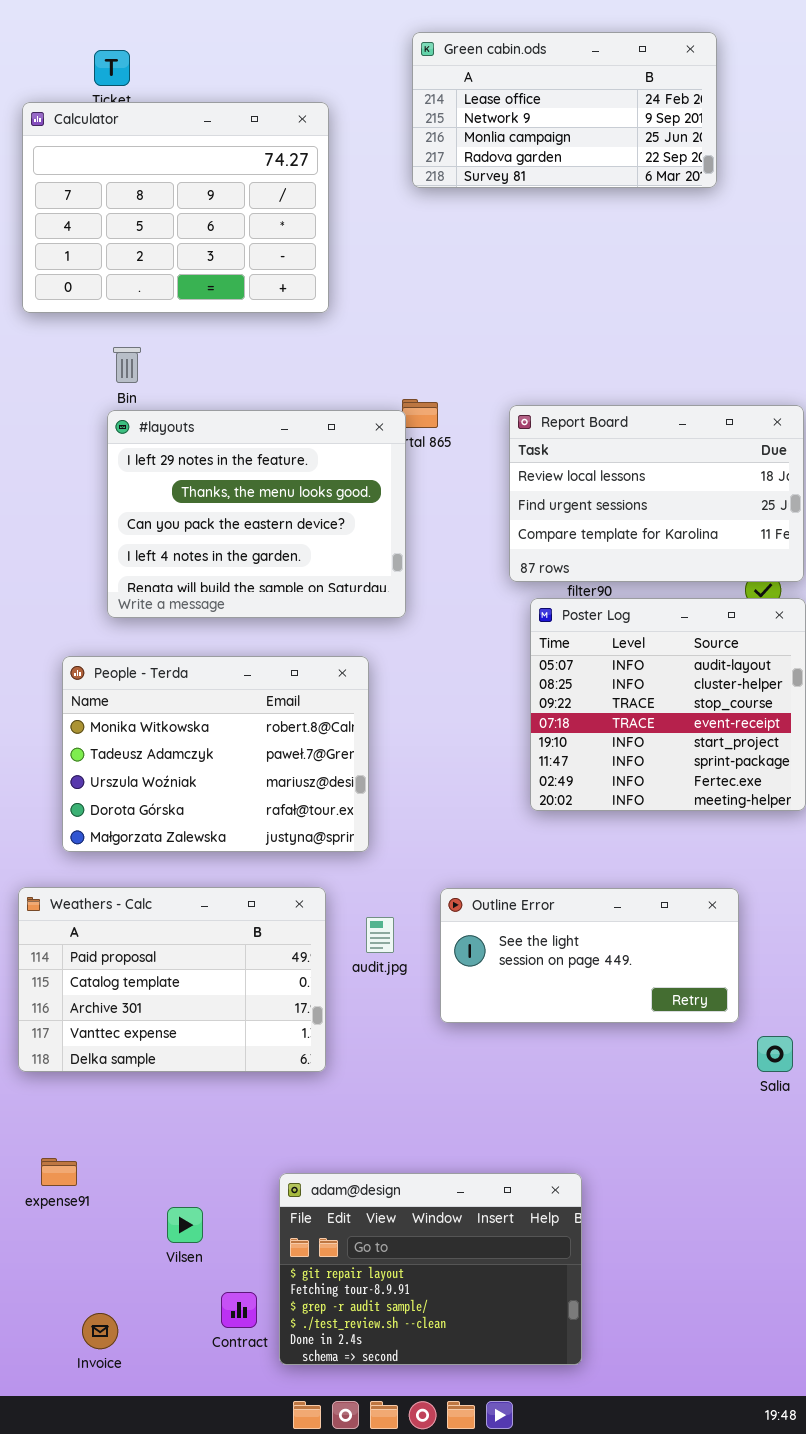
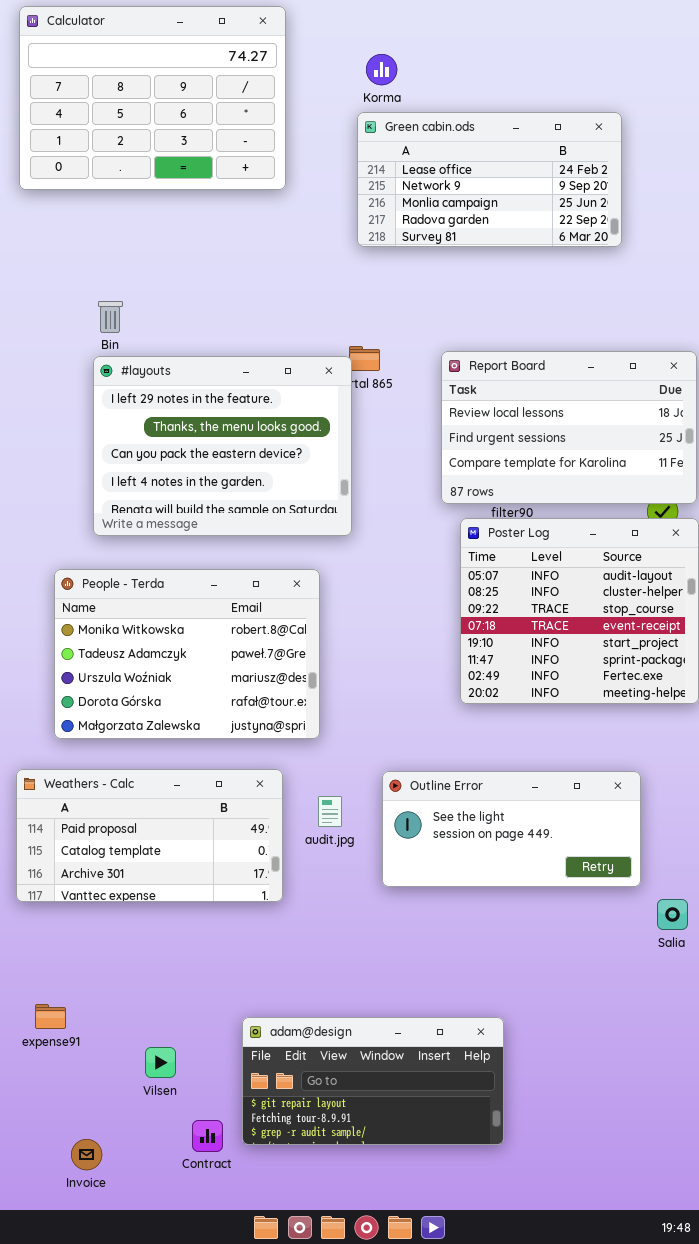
Green cabin.ods: [412,32,717,188] -> [357,112,622,247], moved
Calculator: [22,102,329,313] -> [19,6,286,190], moved
Weathers - Calc: [18,887,326,1072] -> [16,769,283,902], resized
adam@design: [279,1173,582,1365] -> [242,1017,504,1145], resized

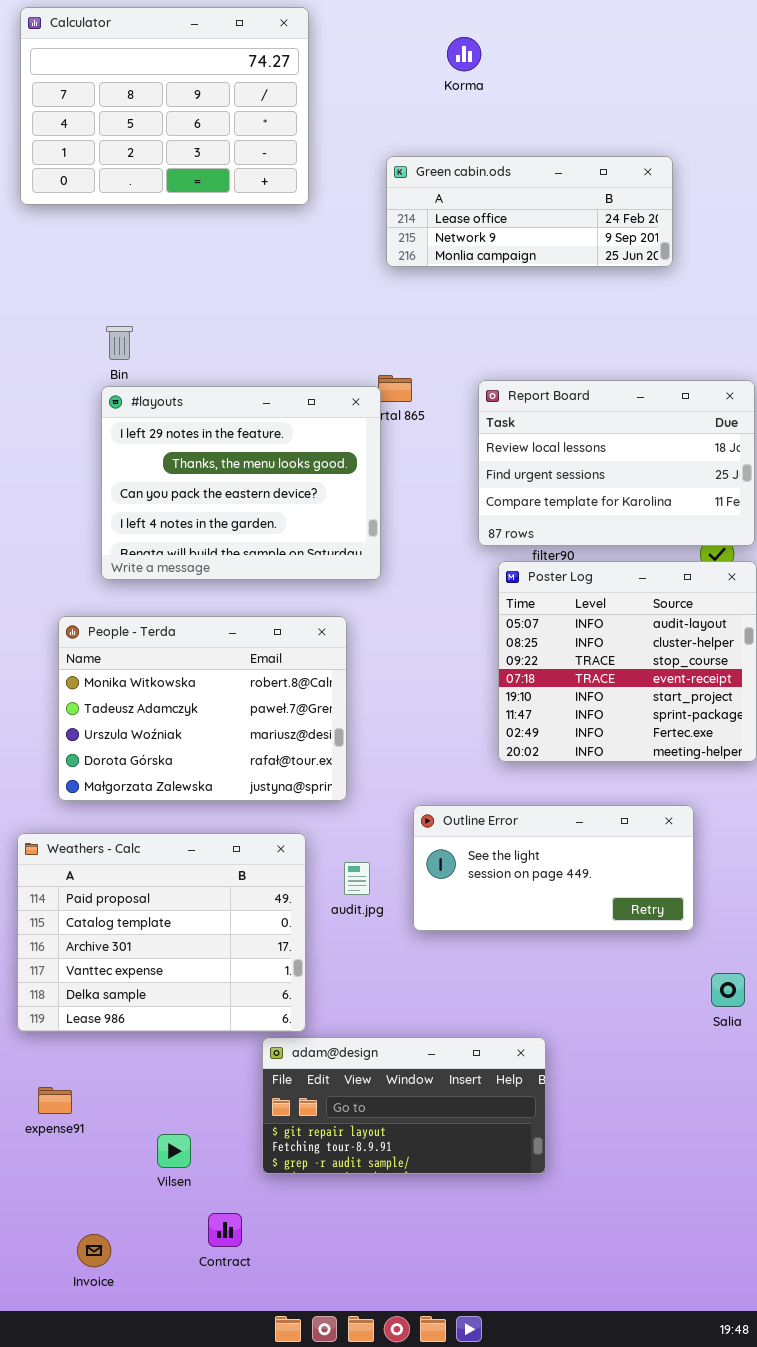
Korma: [366,54,397,85] -> [447,37,481,71], moved
Green cabin.ods: [357,112,622,247] -> [386,156,673,267], resized
Weathers - Calc: [16,769,283,902] -> [17,833,306,1032], resized
Outline Error: [382,771,641,887] -> [413,805,694,931], moved
adam@design: [242,1017,504,1145] -> [262,1037,546,1174], moved

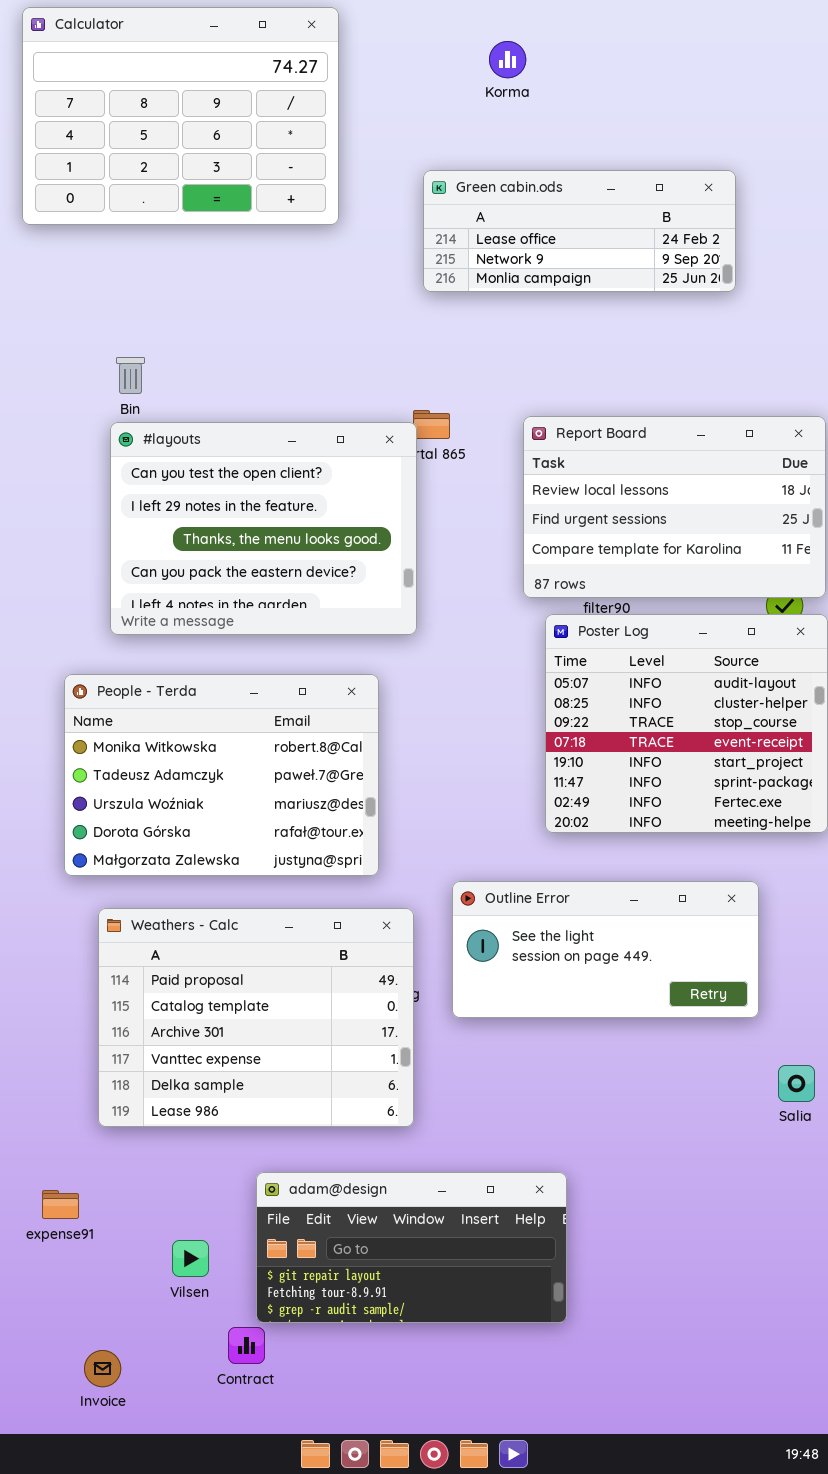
#layouts: [101,386,381,580] -> [110,422,417,635], scrolled up 1 row
Weathers - Calc: [17,833,306,1032] -> [98,908,414,1127], moved
adam@design: [262,1037,546,1174] -> [256,1172,567,1323], moved

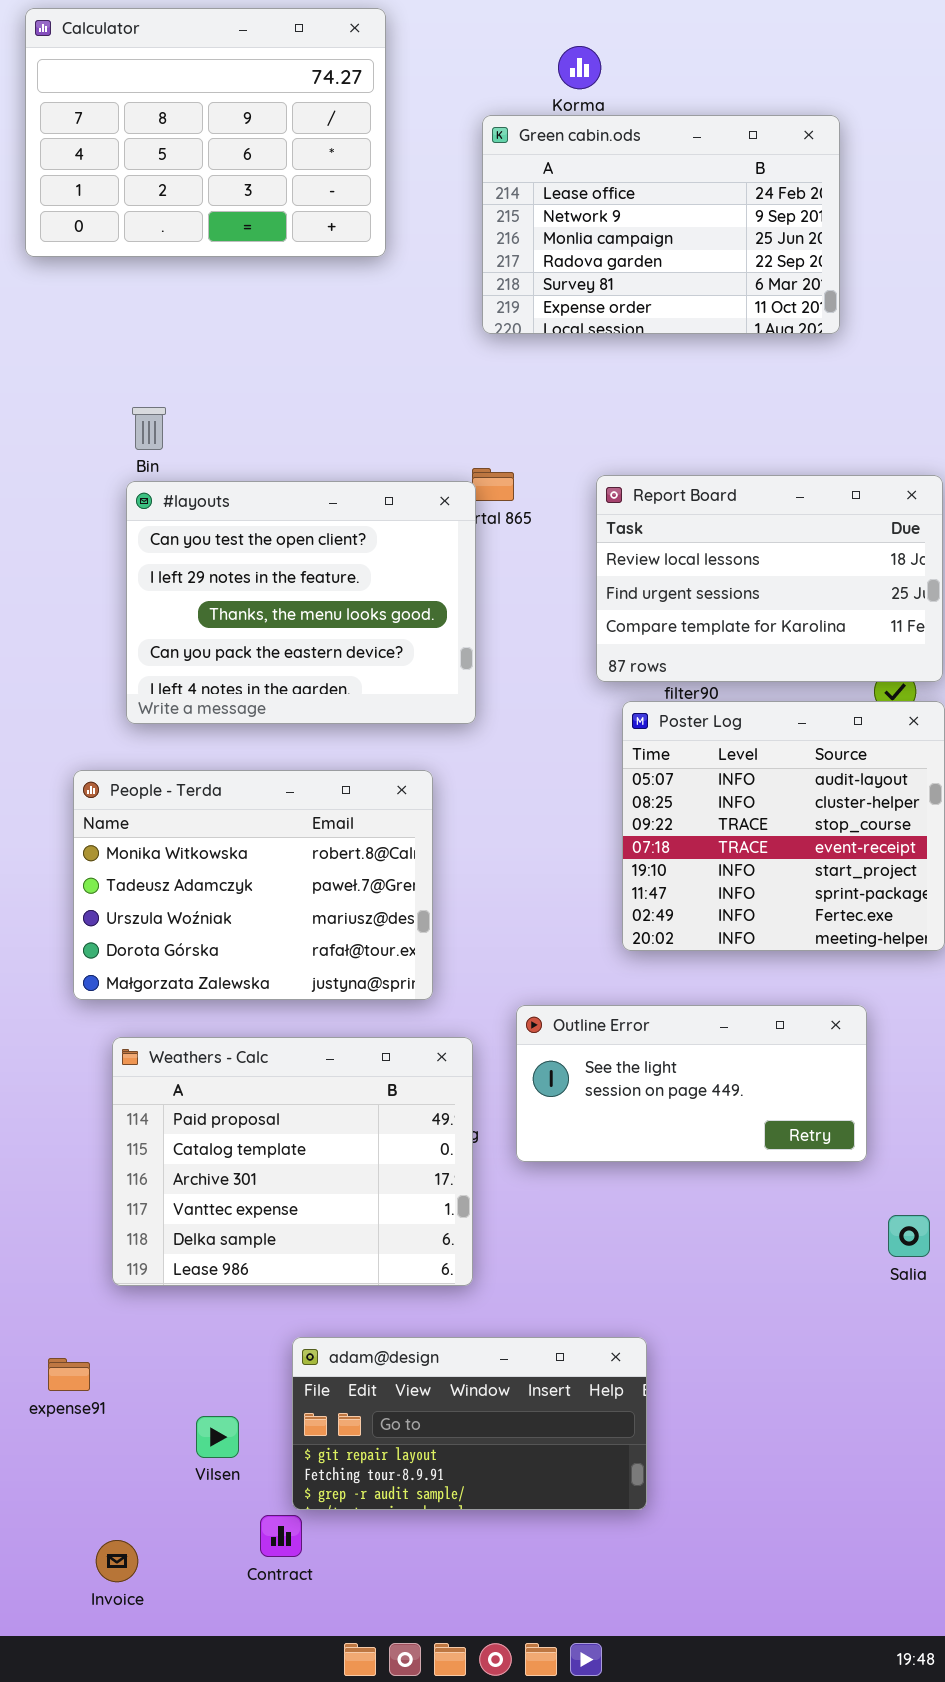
Green cabin.ods: [423,170,736,292] -> [482,115,840,334], resized

